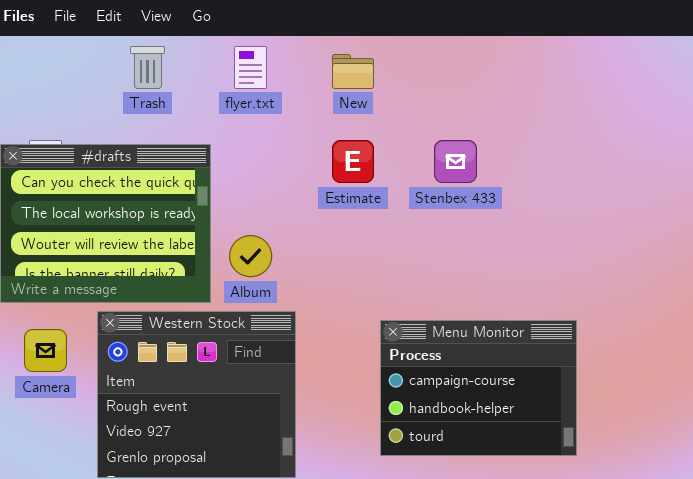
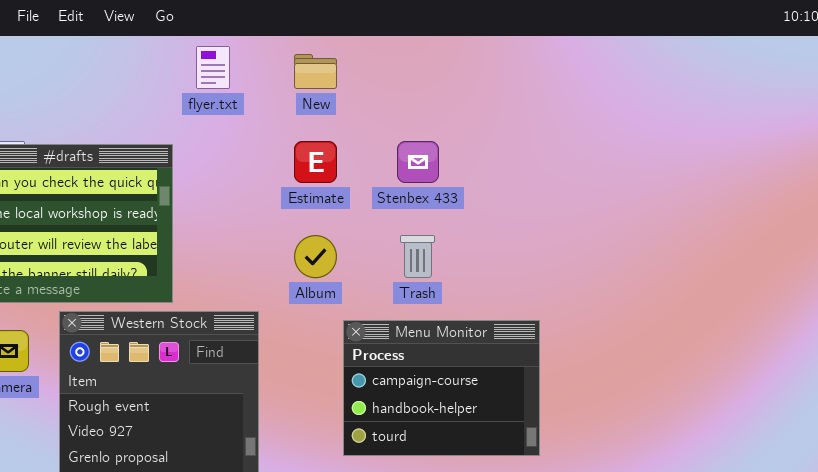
Trash: [130,46,165,89] -> [400,235,435,278], moved
Album: [229,235,272,277] -> [294,235,337,278], moved

